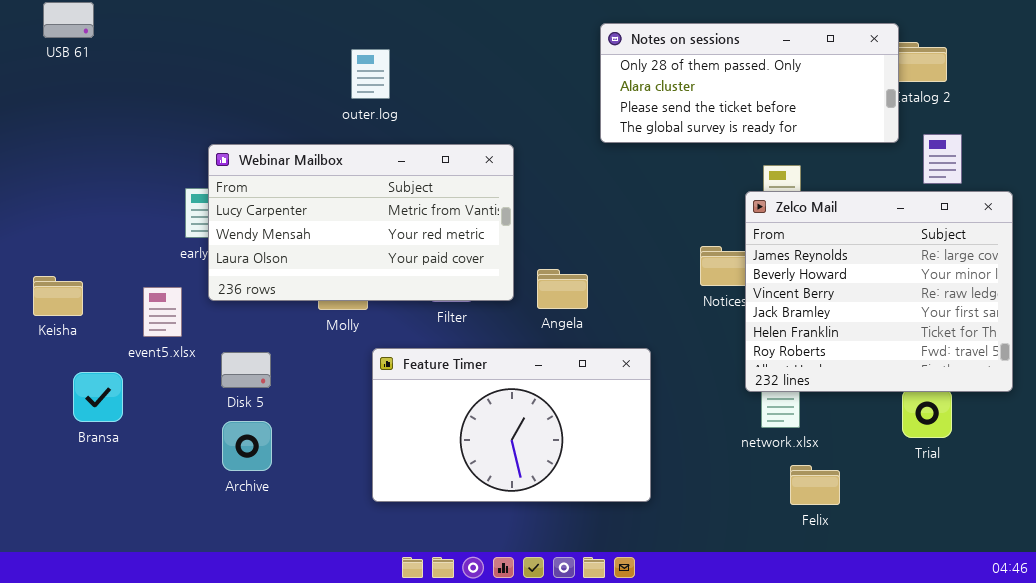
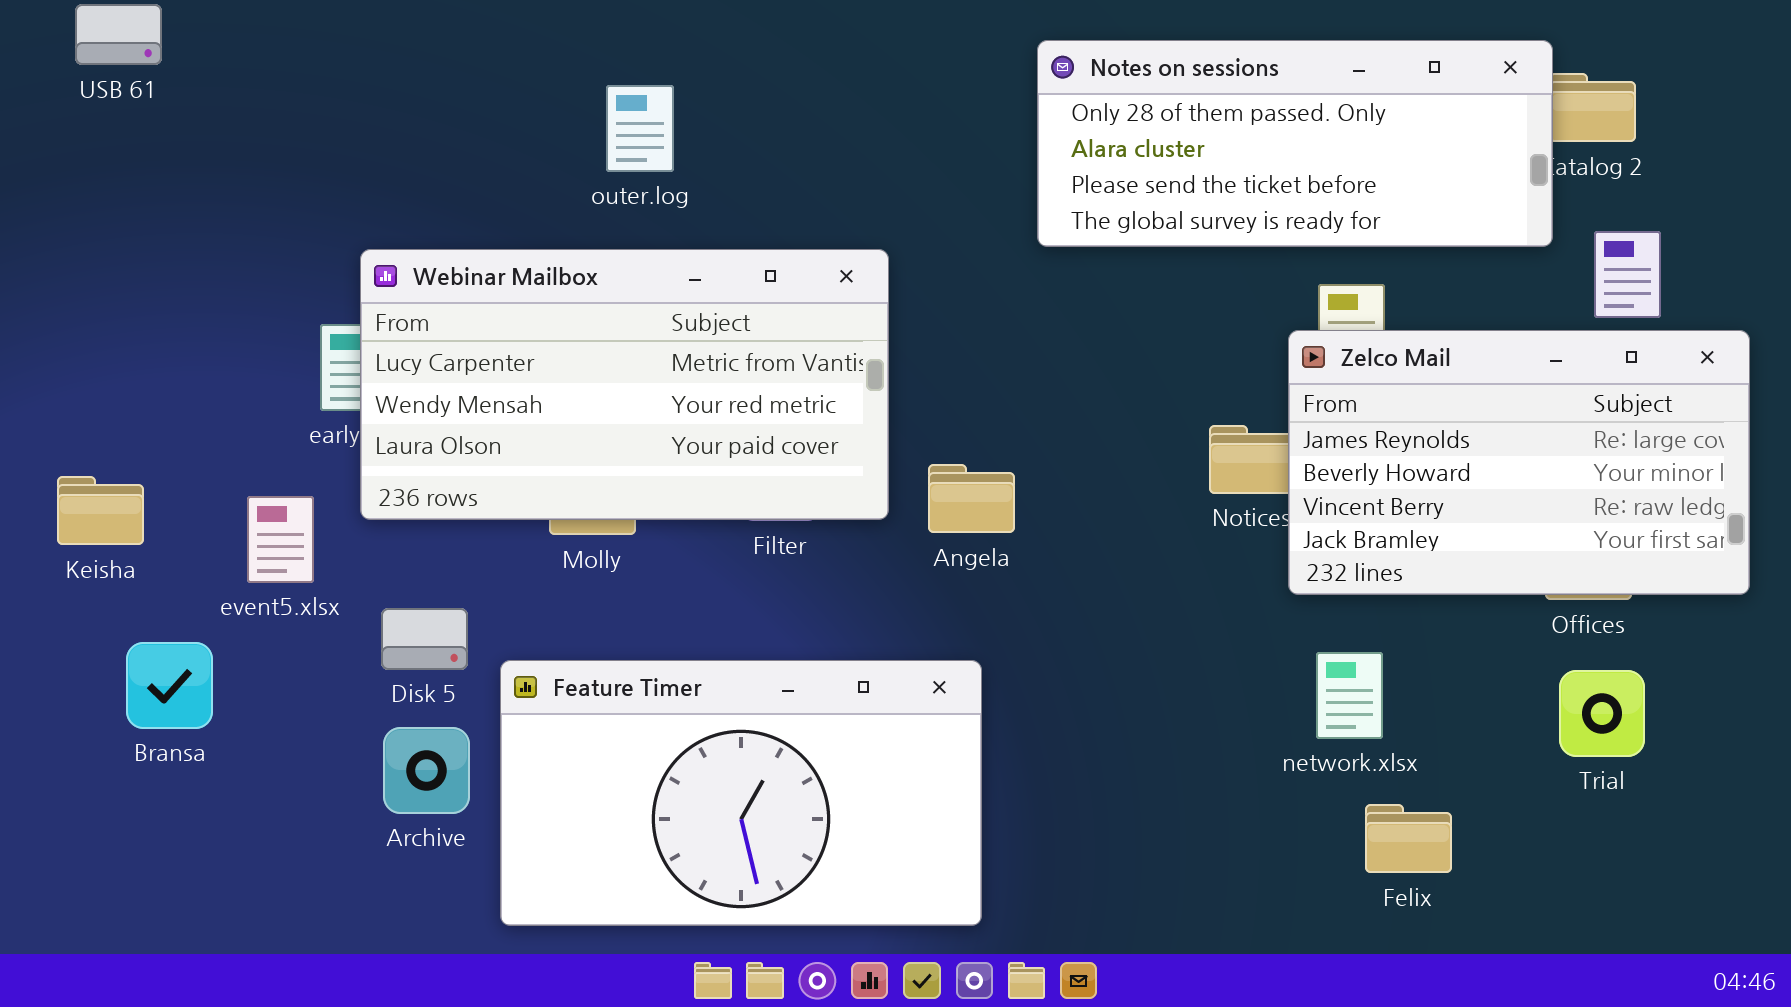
Zelco Mail: [745,191,1013,392] -> [1288,330,1750,595], resized
Feature Timer: [372,348,651,502] -> [500,660,982,926], moved

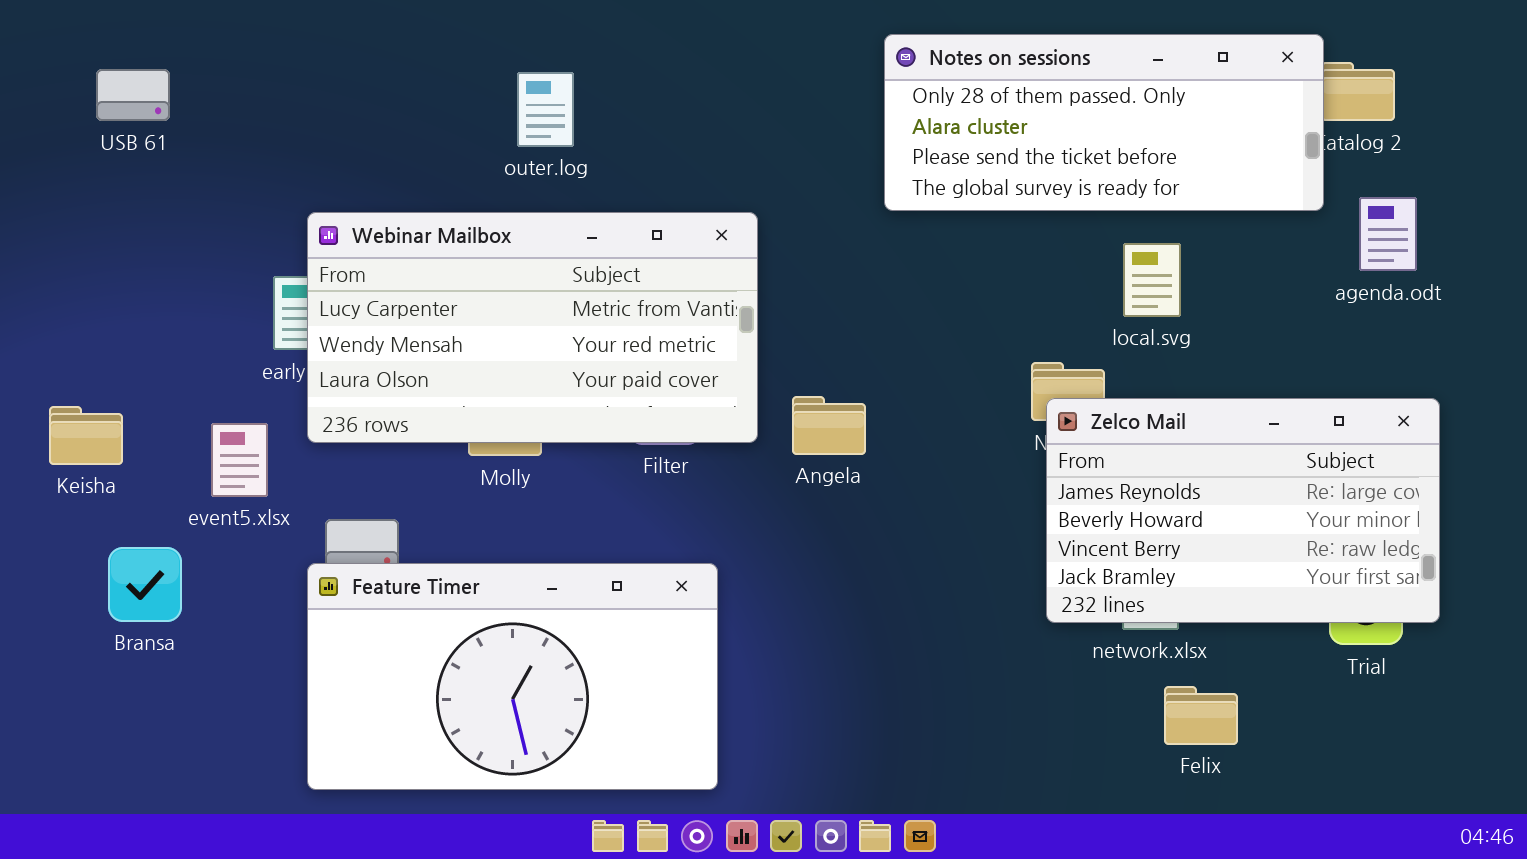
USB 61: [75,4,162,65] -> [96,69,170,121], moved
Zelco Mail: [1288,330,1750,595] -> [1046,398,1440,623], moved
Feature Timer: [500,660,982,926] -> [307,563,718,790], moved

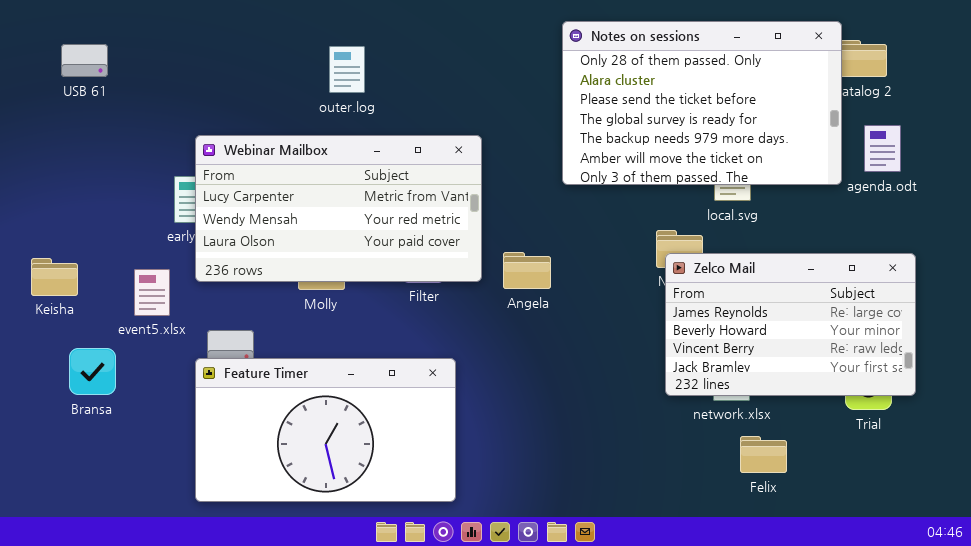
Notes on sessions: [884,34,1324,211] -> [562,21,842,185], resized

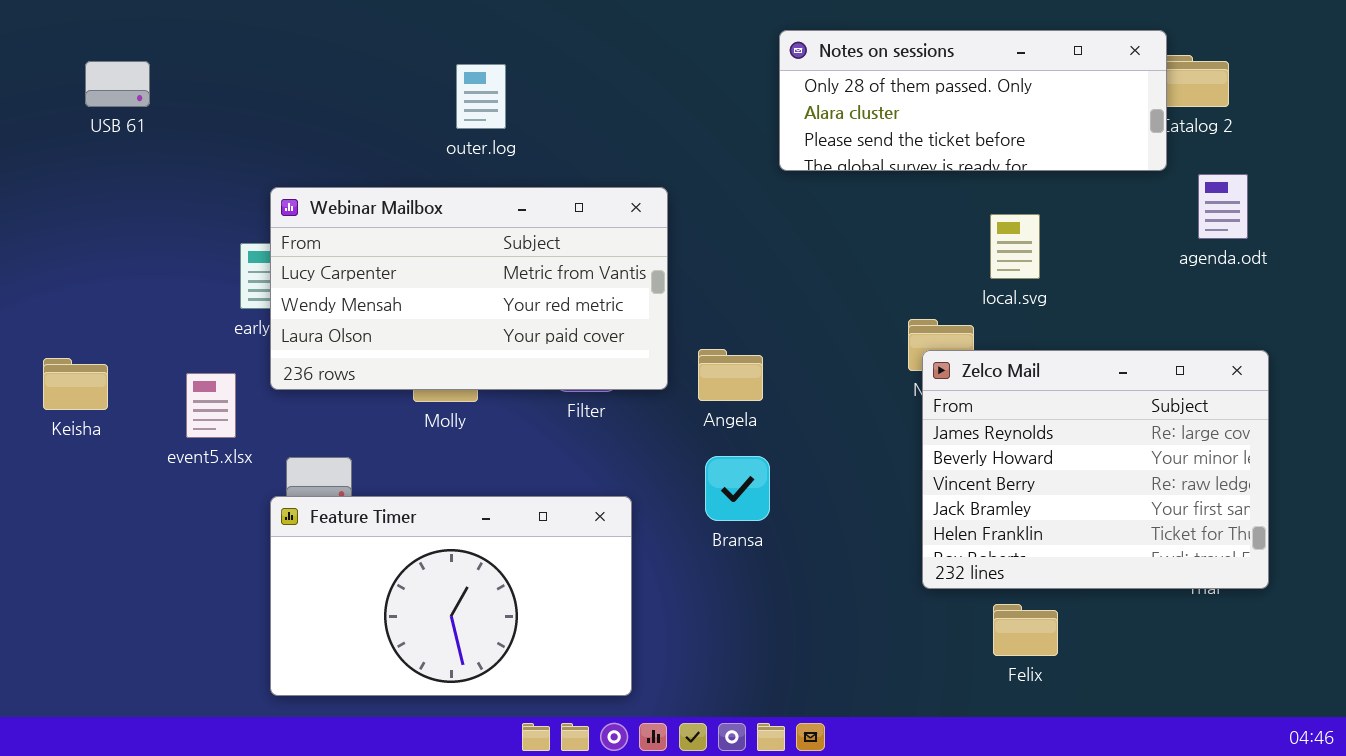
Notes on sessions: [562,21,842,185] -> [779,30,1167,171], resized
Zelco Mail: [665,253,916,396] -> [922,350,1269,589], resized
Bransa: [69,348,116,395] -> [705,456,770,521], moved
Felix: [740,436,787,473] -> [993,604,1058,656], moved

